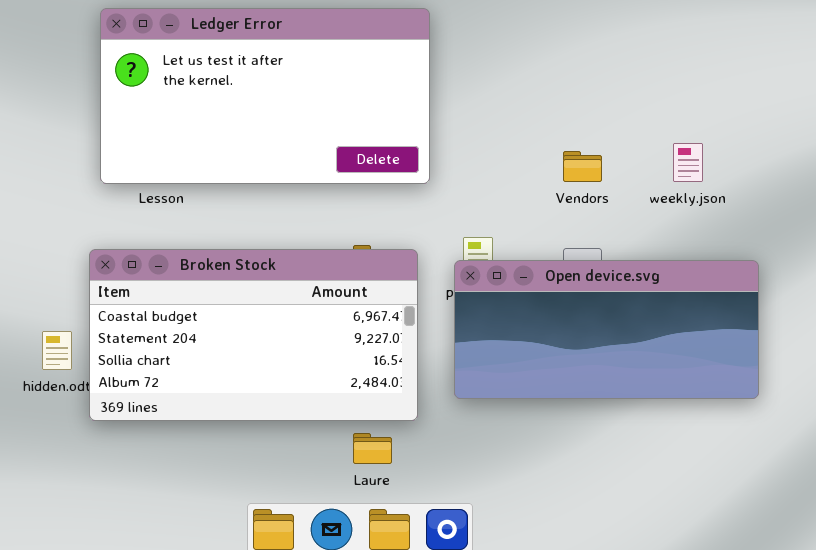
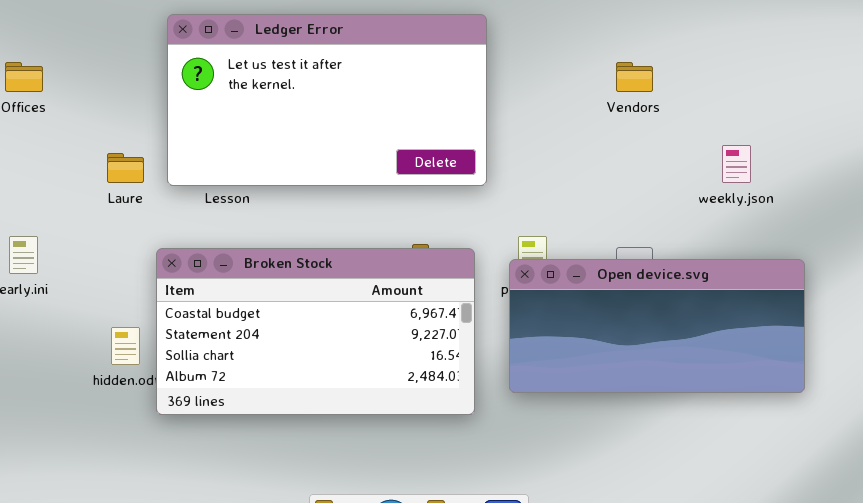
Vendors: [563,151,602,182] -> [616,62,653,92], moved
Laure: [353,433,392,464] -> [107,153,144,183], moved

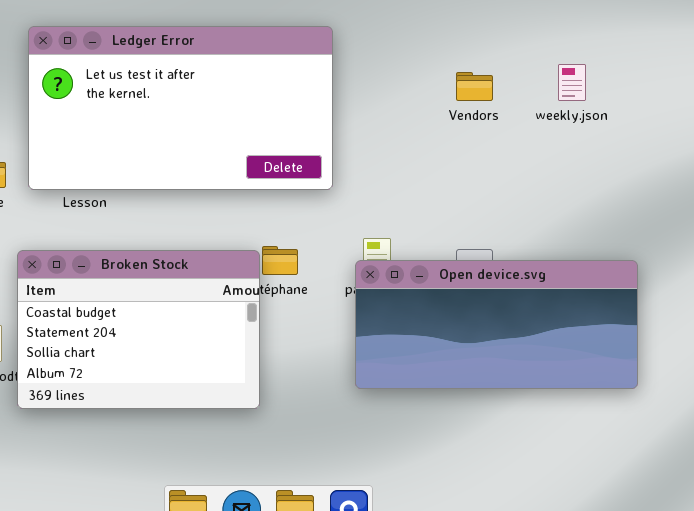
weekly.json: [722,145,751,183] -> [558,64,586,101], moved
Broken Stock: [156,248,475,415] -> [17,250,260,409], resized

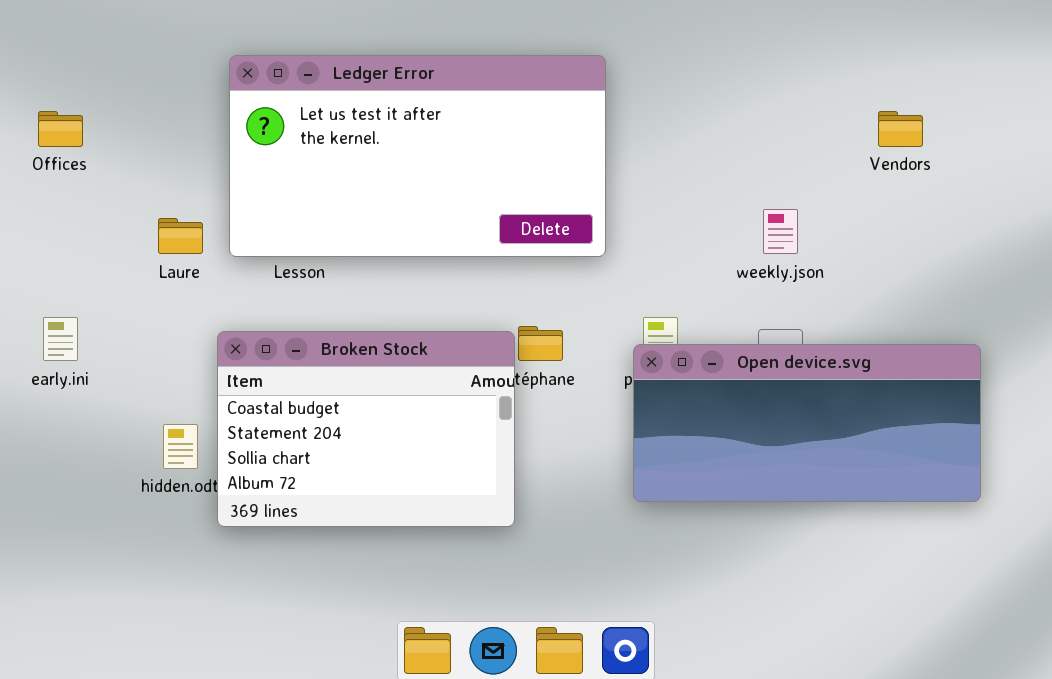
weekly.json: [558,64,586,101] -> [763,209,798,254], moved
Vendors: [456,72,493,101] -> [878,111,923,147], moved

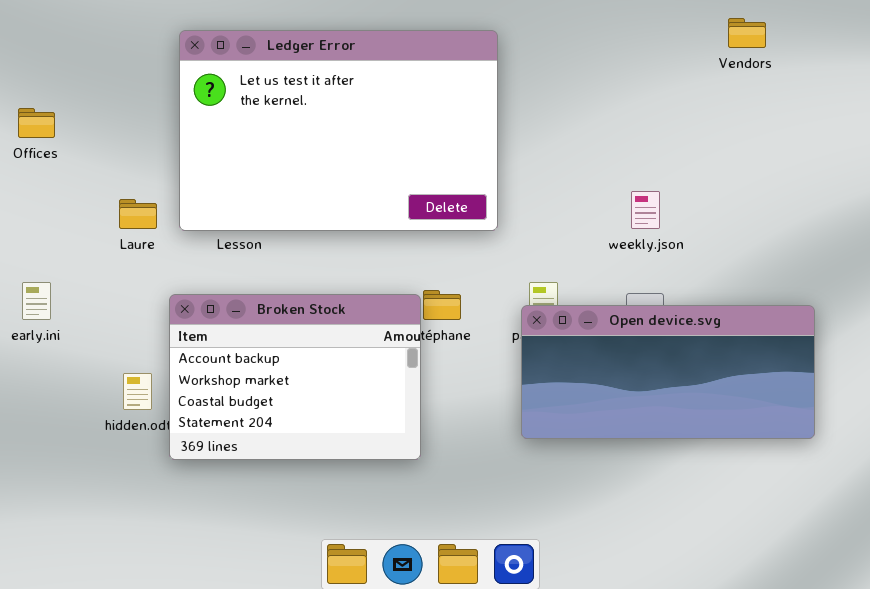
Ledger Error: [229,55,606,257] -> [179,30,498,231], resized
Vendors: [878,111,923,147] -> [728,18,766,48], moved
Broken Stock: [217,331,515,527] -> [169,294,421,460], scrolled up 2 rows

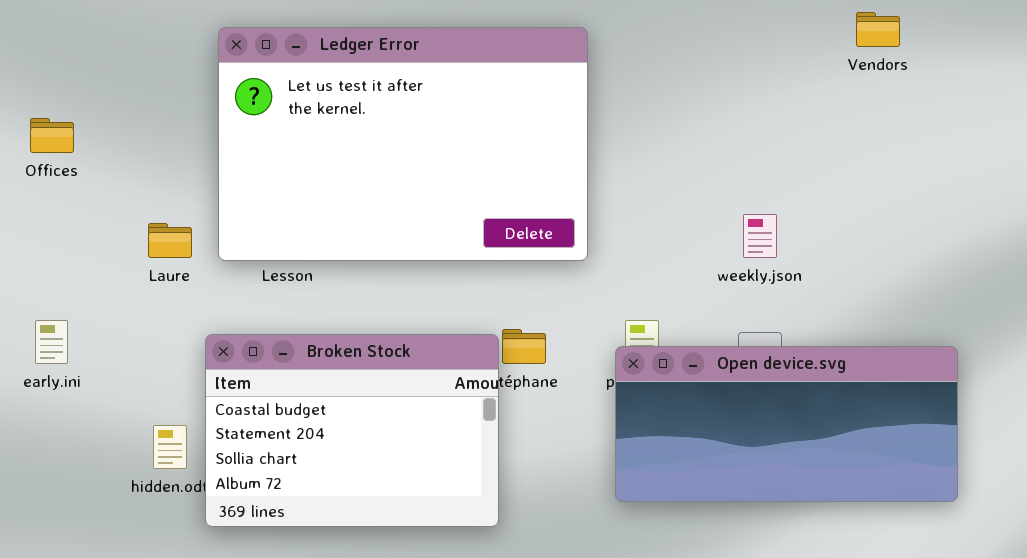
Broken Stock: [169,294,421,460] -> [205,334,499,527], scrolled down 2 rows

